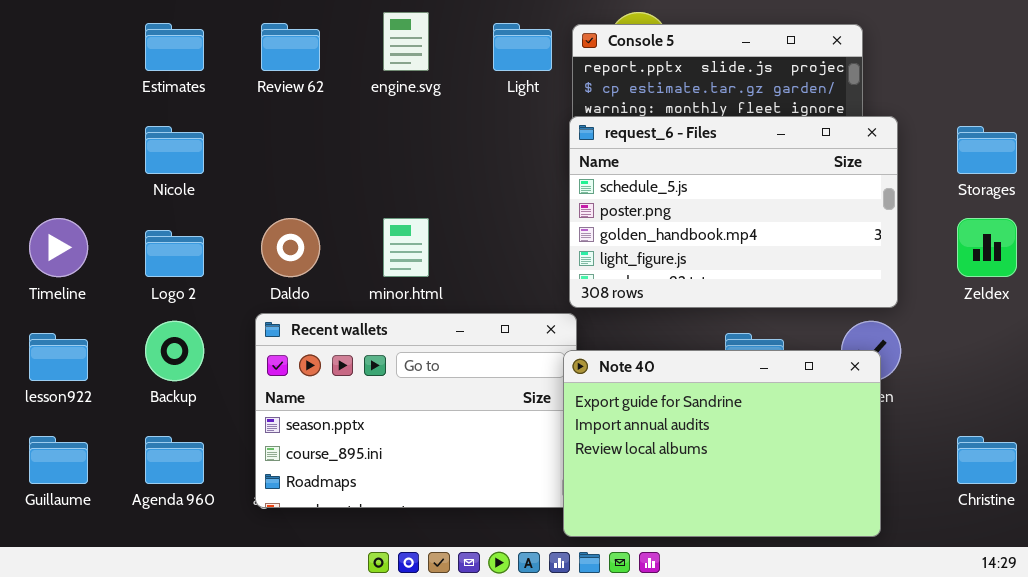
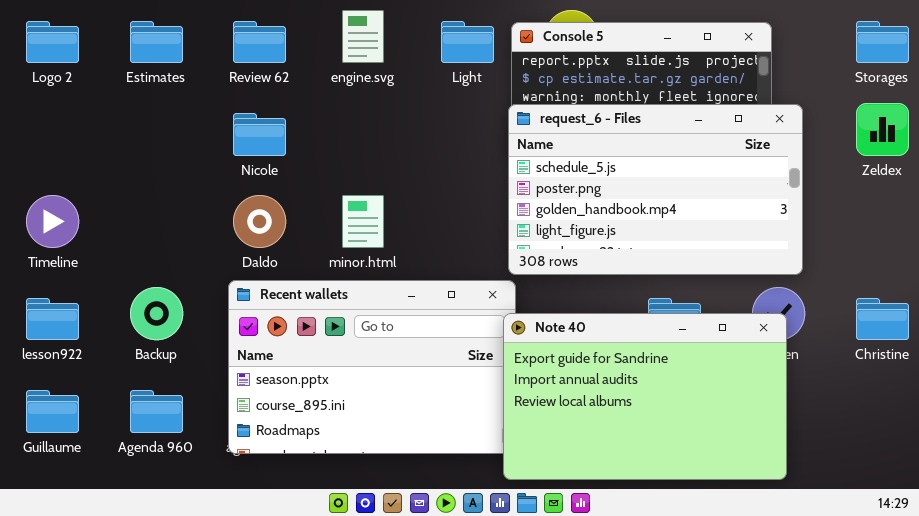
Nicole: [145,126,204,174] -> [233,113,286,156], moved
Storages: [957,126,1017,174] -> [856,21,909,63], moved
Zeldex: [957,218,1017,277] -> [856,103,909,156], moved
Logo 2: [145,230,204,277] -> [26,21,79,63], moved
Christine: [957,436,1017,484] -> [856,298,909,340], moved

